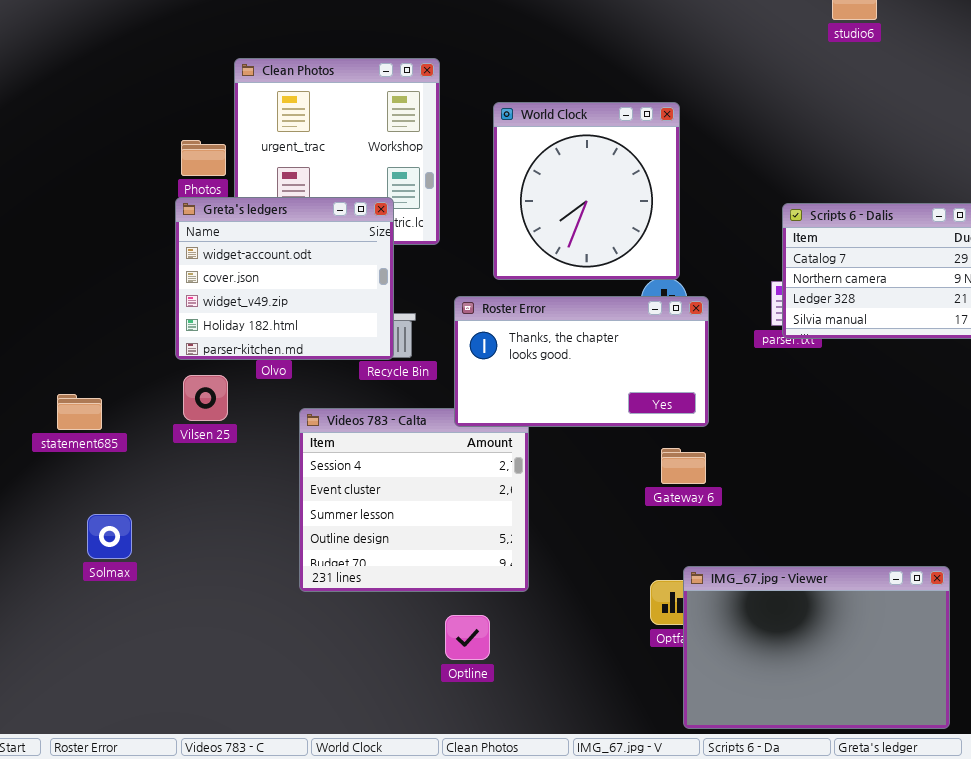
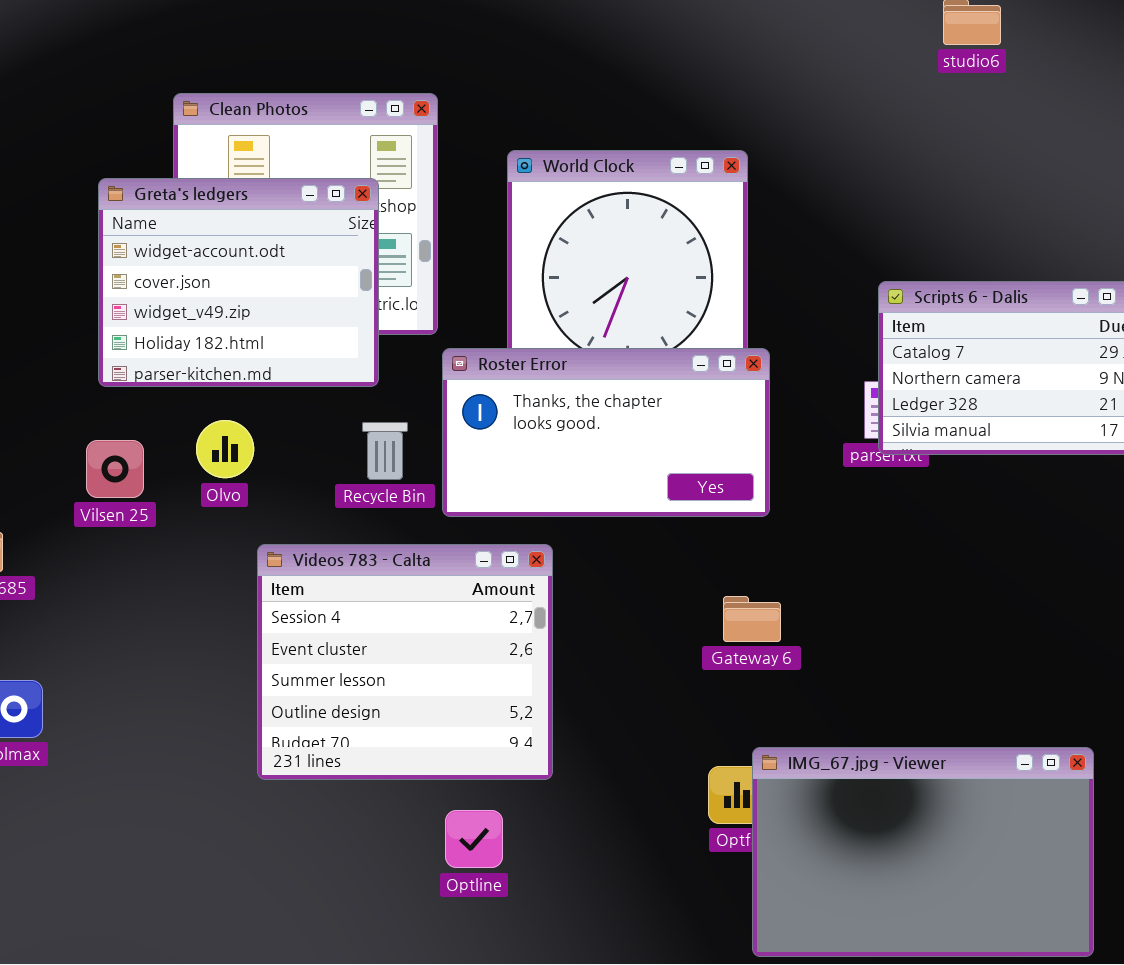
Greta's ledgers: [175,197,394,360] -> [98,178,379,387], moved
Roster Error: [454,296,709,427] -> [442,348,770,517], moved
Vilsen 25: [183,375,228,421] -> [86,440,144,498], moved

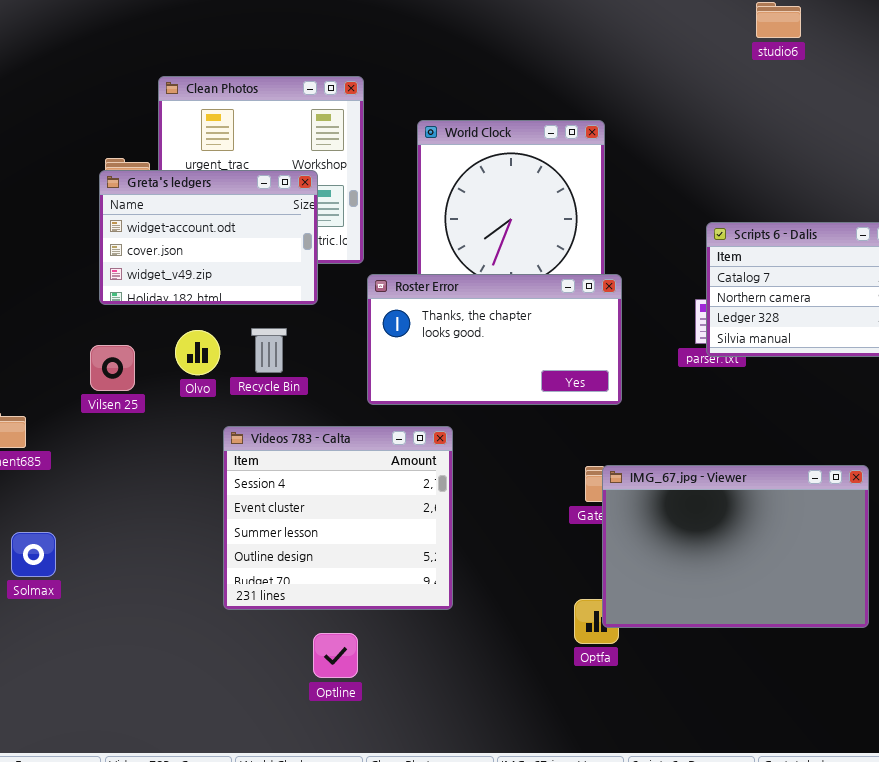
Greta's ledgers: [98,178,379,387] -> [99,170,318,305], resized
Recycle Bin: [362,422,408,480] -> [251,328,287,373], moved
IMG_67.jpg - Viewer: [752,747,1094,957] -> [602,465,869,628], moved
Optline: [445,810,503,868] -> [313,633,358,678], moved

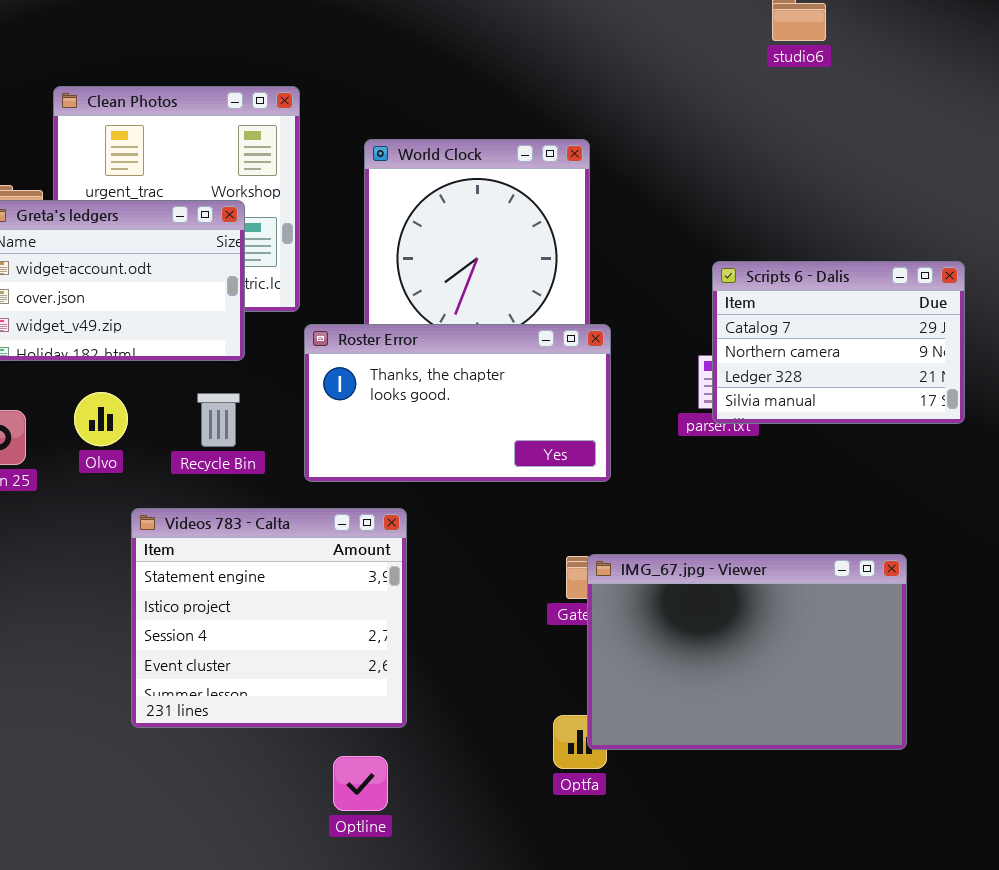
Recycle Bin: [251,328,287,373] -> [197,393,240,447], moved
Videos 783 - Calta: [223,426,453,610] -> [131,508,407,728], scrolled up 2 rows
Optline: [313,633,358,678] -> [333,756,388,811], moved

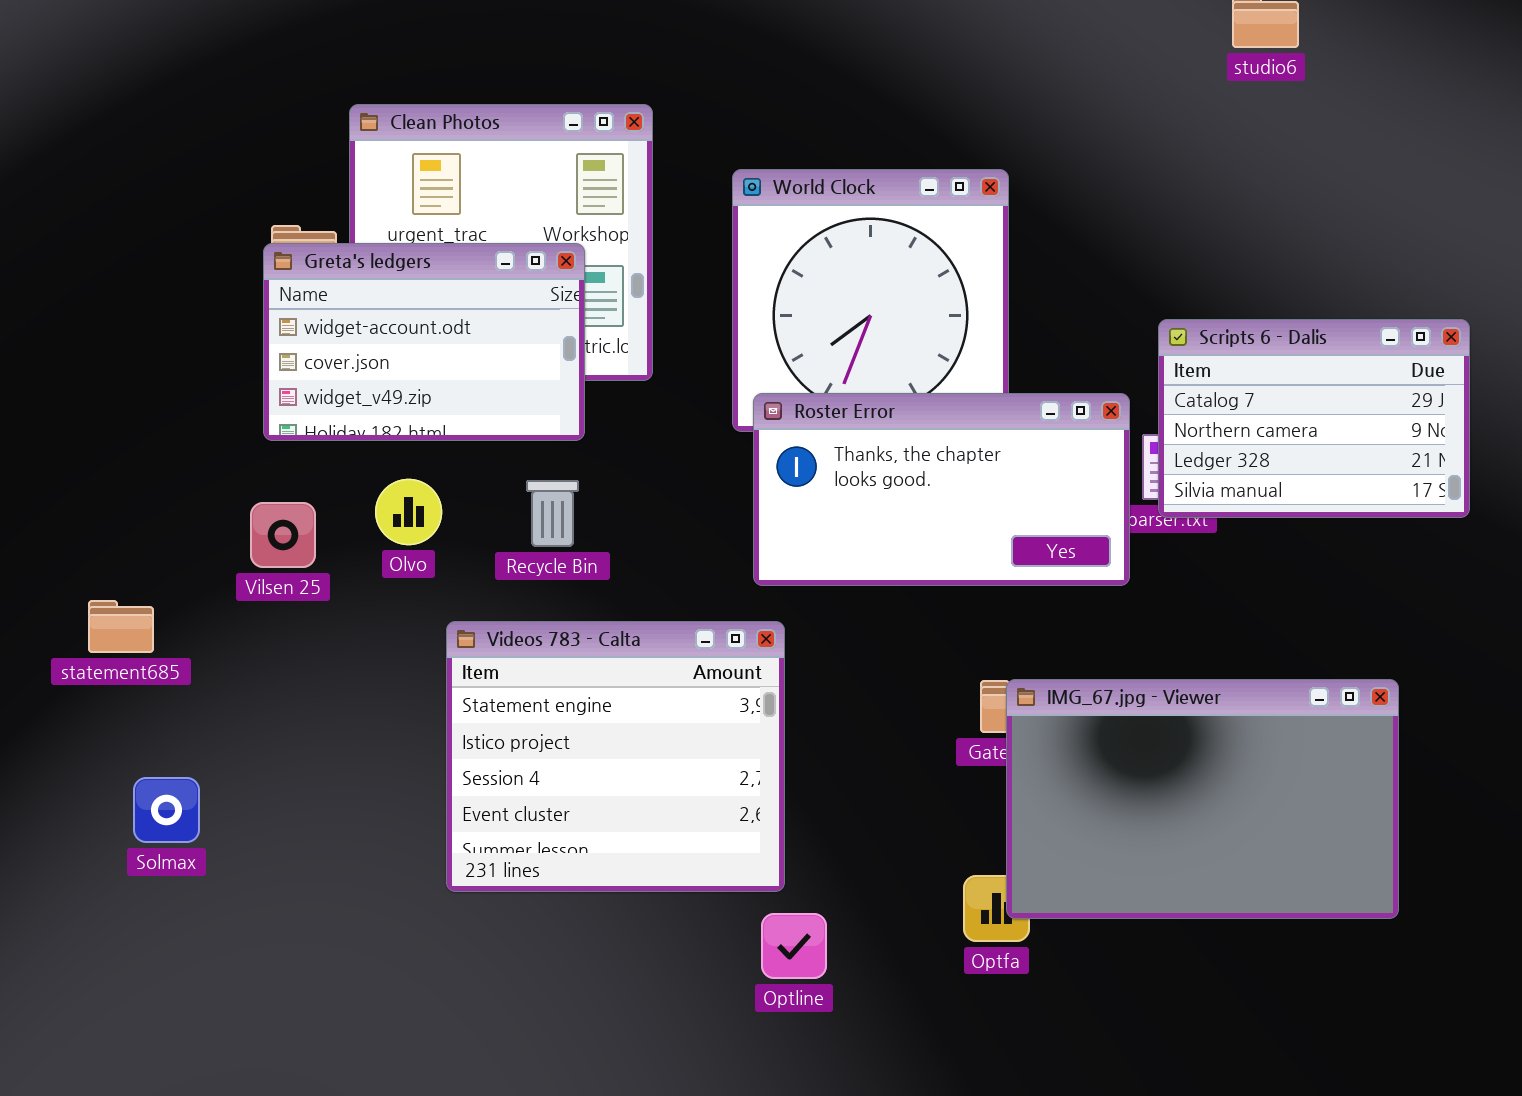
Roster Error: [304,324,611,482] -> [753,393,1130,586], moved
Optline: [333,756,388,811] -> [761,913,827,979], moved

